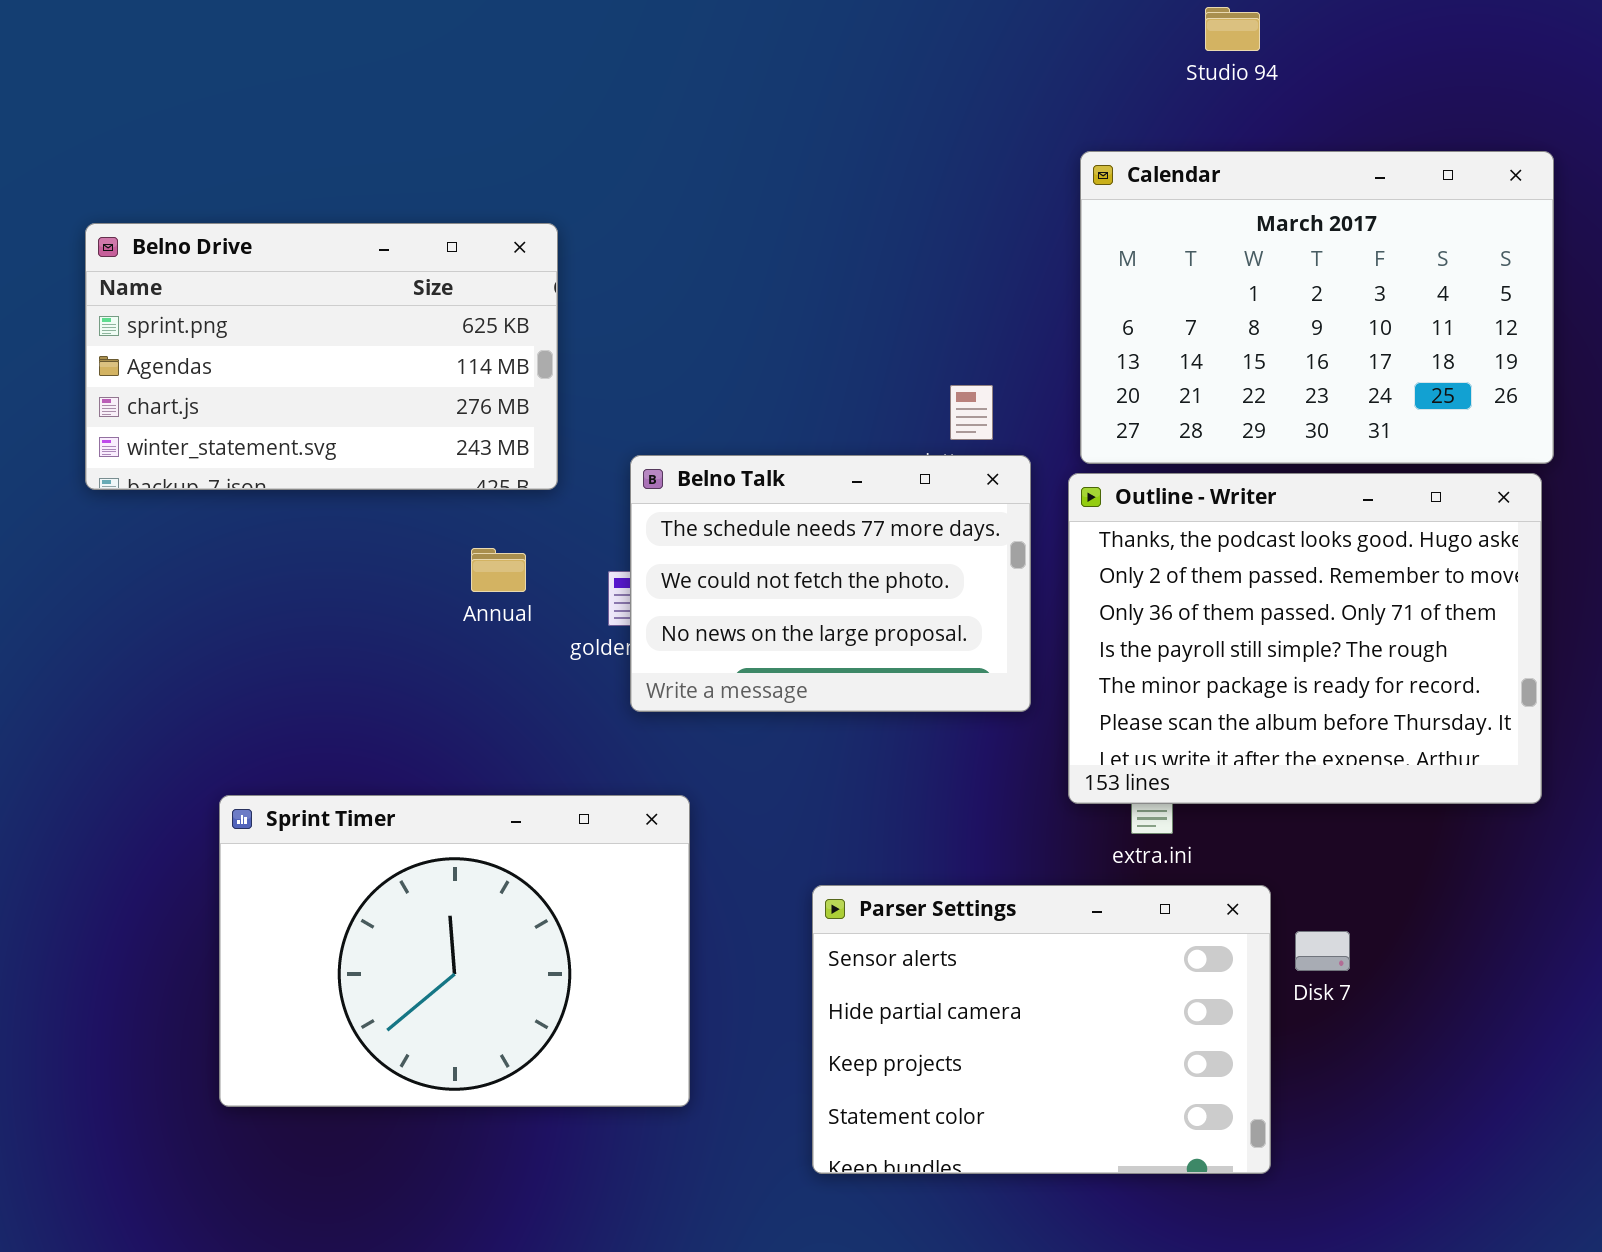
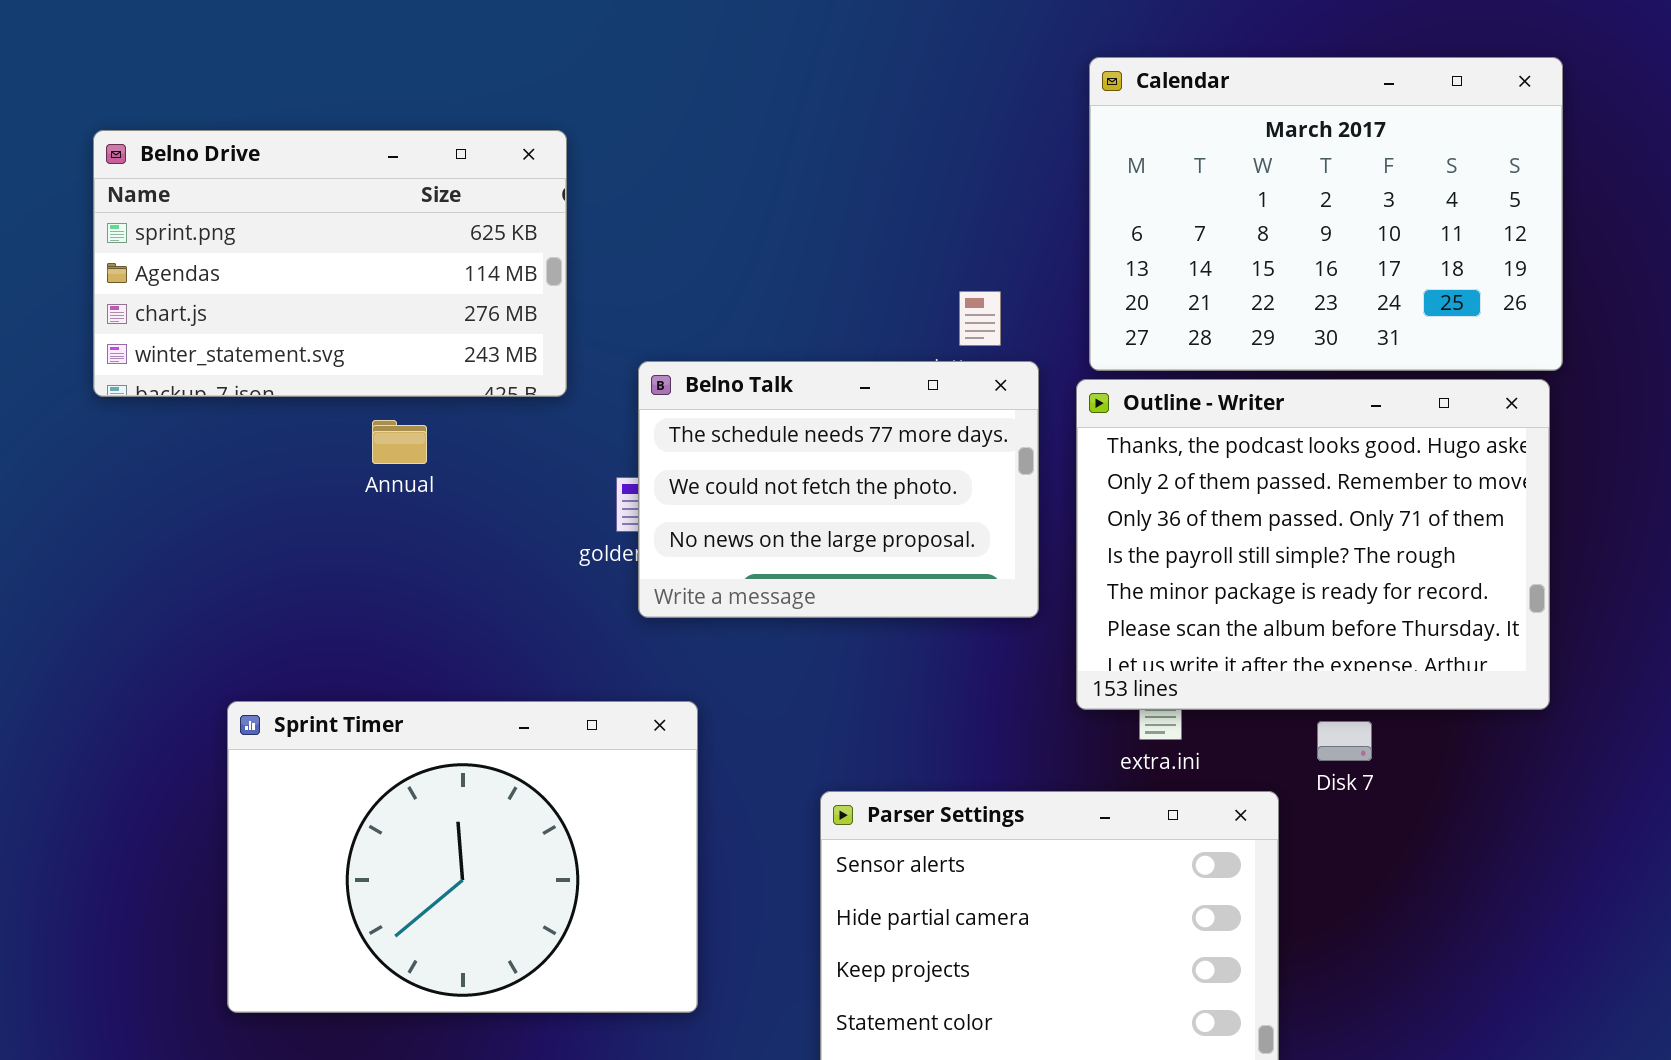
Annual: [471,548,526,592] -> [372,420,427,464], moved
Disk 7: [1295,931,1350,971] -> [1317,721,1372,761], moved

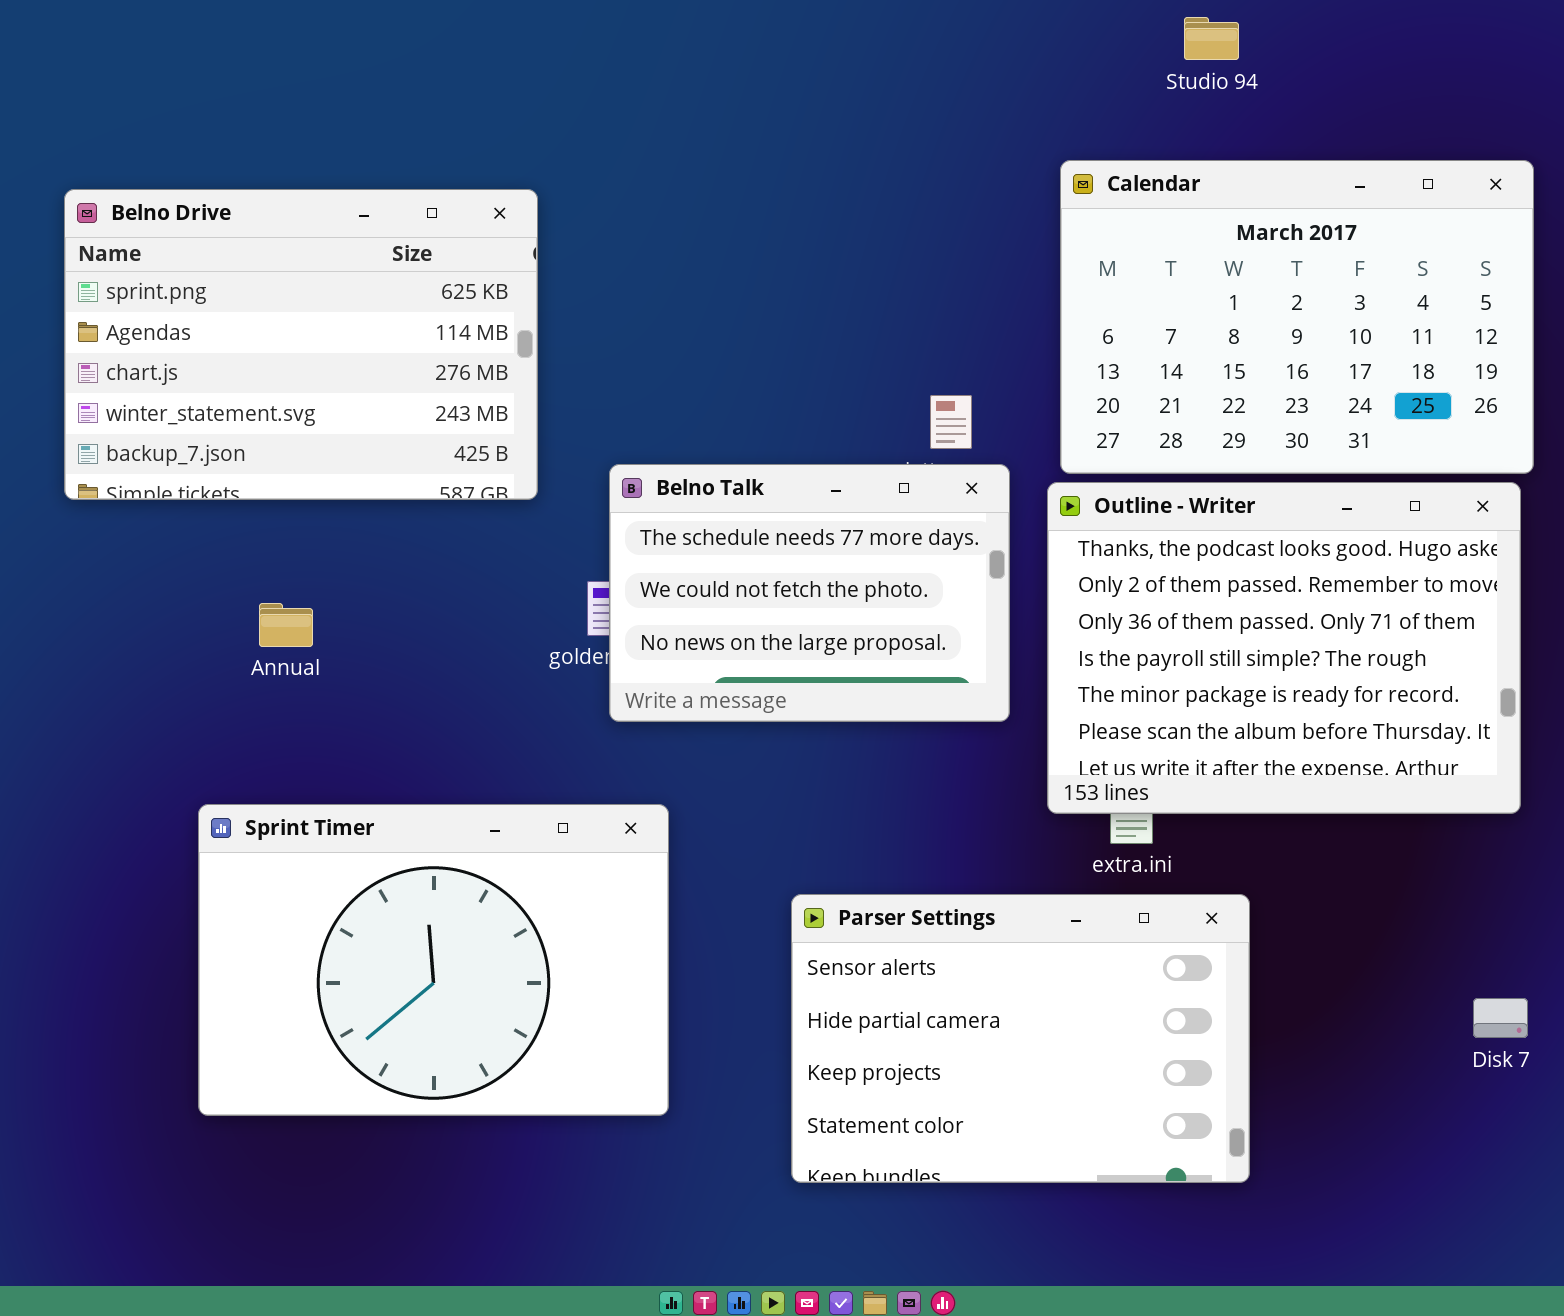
Belno Drive: [93,130,567,397] -> [64,189,538,500], resized
Annual: [372,420,427,464] -> [259,603,313,647], moved
Disk 7: [1317,721,1372,761] -> [1473,998,1528,1038], moved

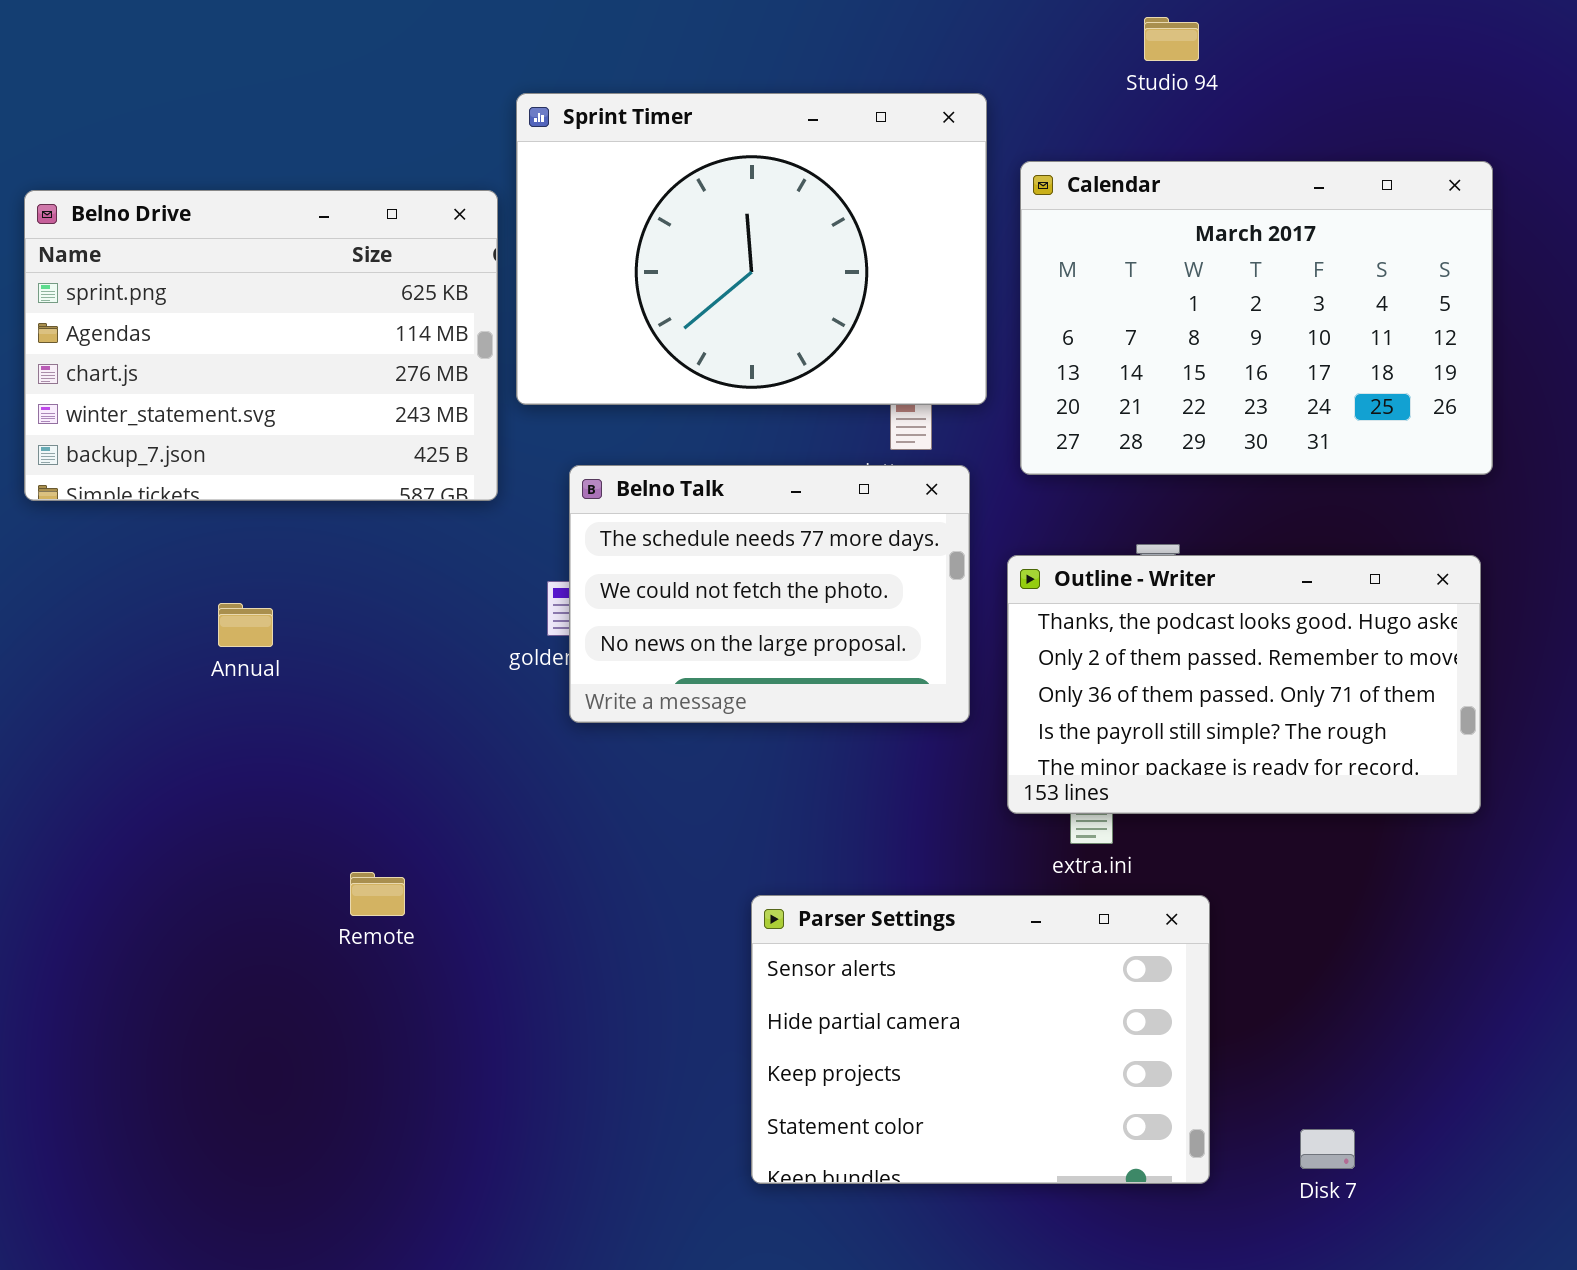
Outline - Writer: [1047,482,1521,814] -> [1007,555,1481,814], resized
Sprint Timer: [198,804,669,1116] -> [516,93,987,405], moved
Disk 7: [1473,998,1528,1038] -> [1300,1129,1355,1169], moved

